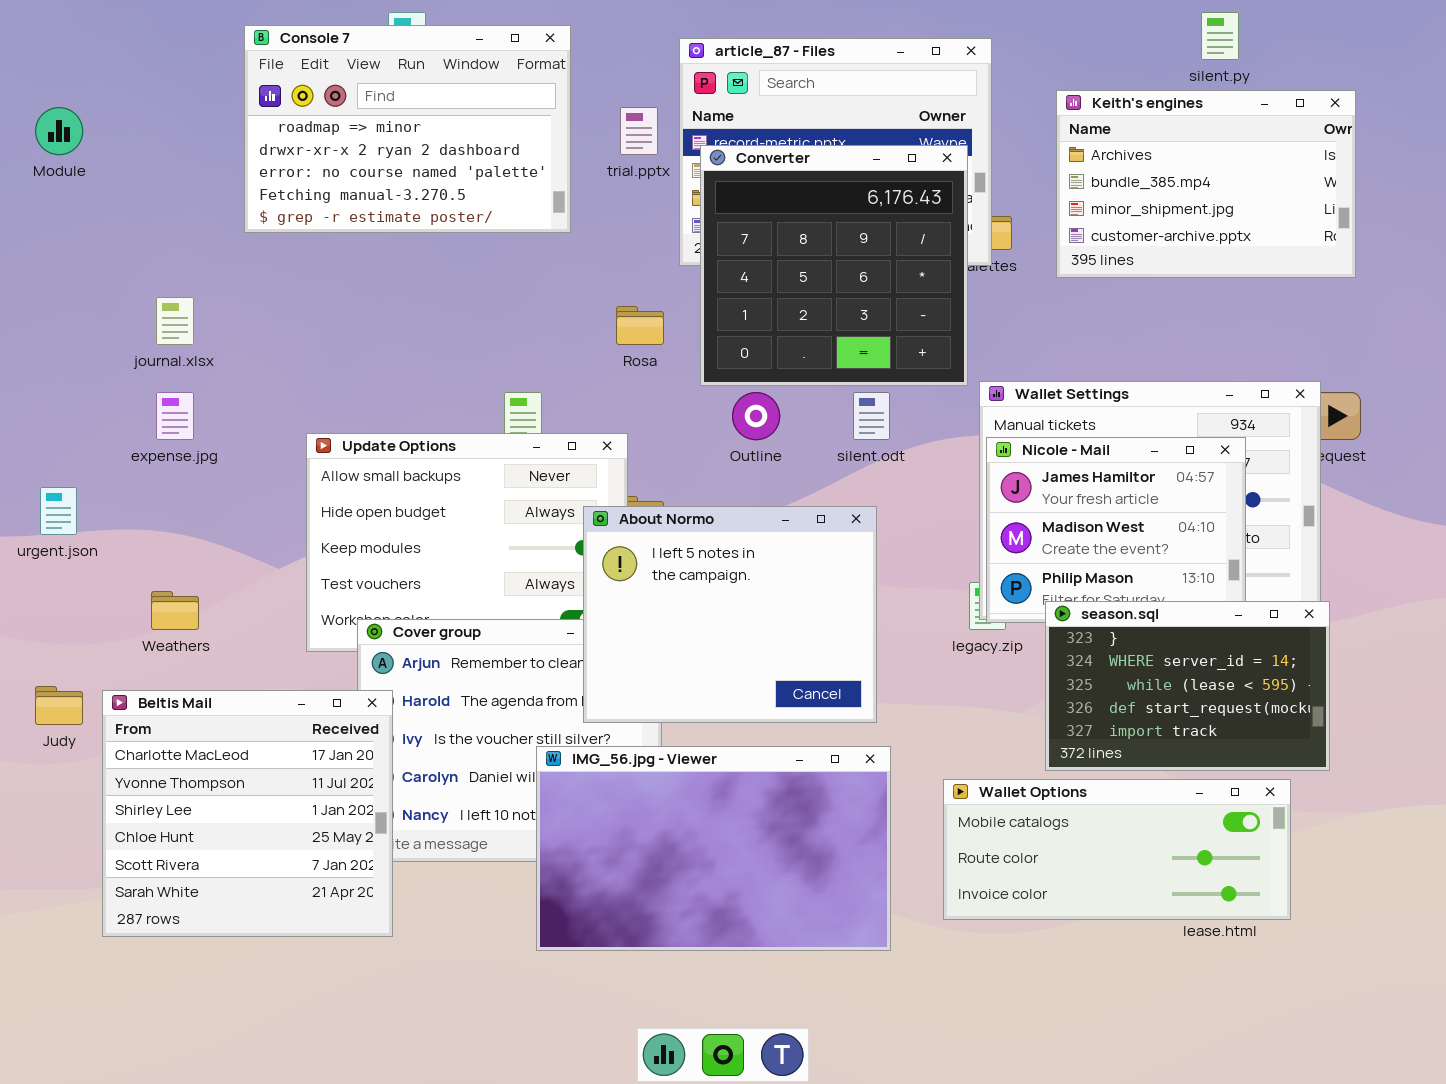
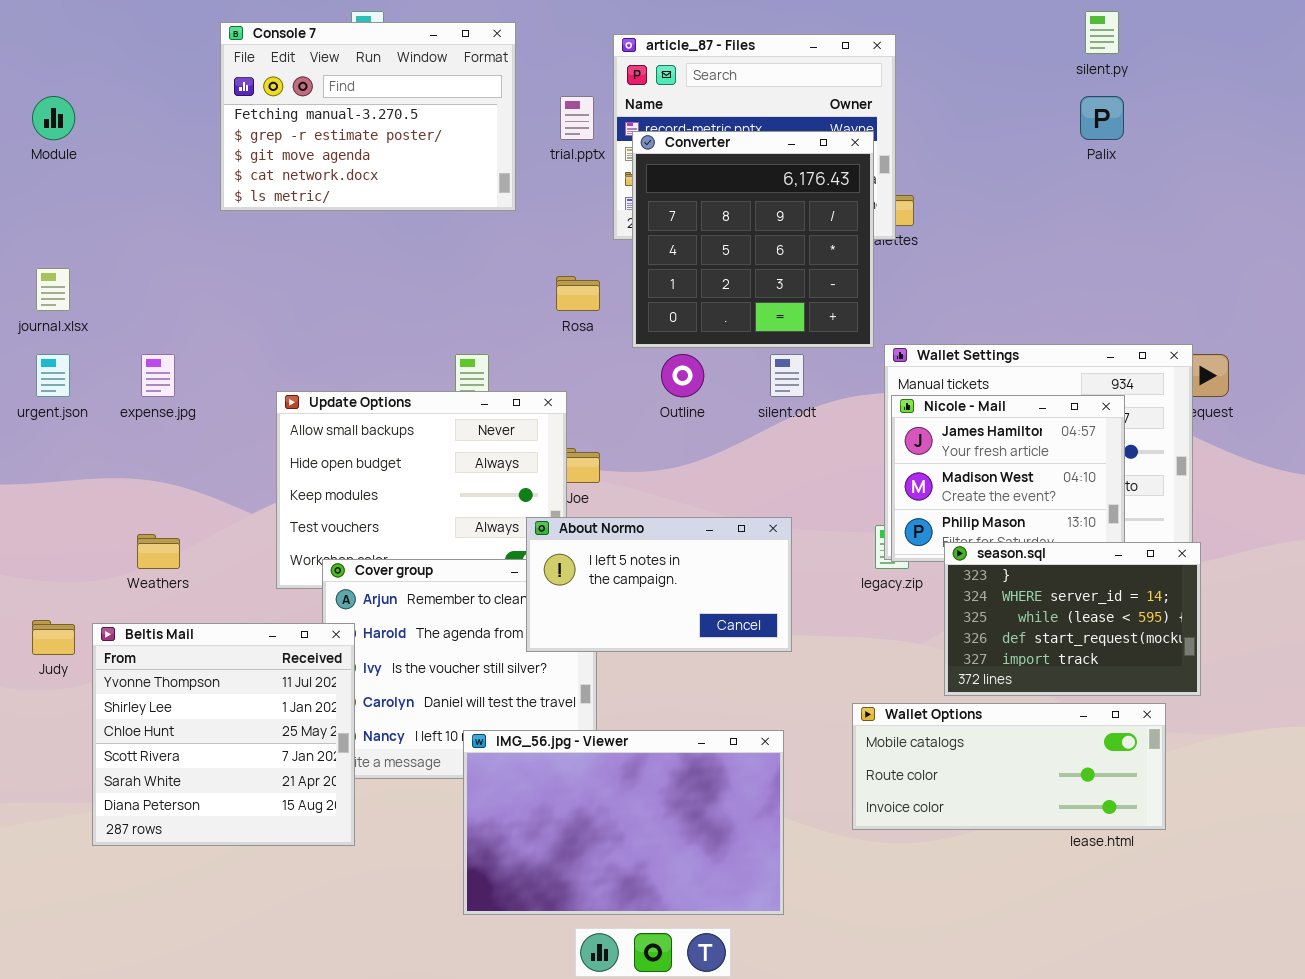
Console 7: [244,25,571,233] -> [220,22,516,211], scrolled down 3 rows
Keith's engines: [1056,90,1356,278] -> none, closed
journal.xlsx: [156,297,194,345] -> [36,268,70,311], moved
urgent.json: [40,487,77,535] -> [36,354,70,397], moved
About Normo: [583,506,877,723] -> [526,517,792,652], resized
Beltis Mail: [102,690,393,937] -> [92,623,355,846], scrolled down 1 row
IMG_56.jpg - Viewer: [536,746,891,951] -> [463,730,784,915], moved

